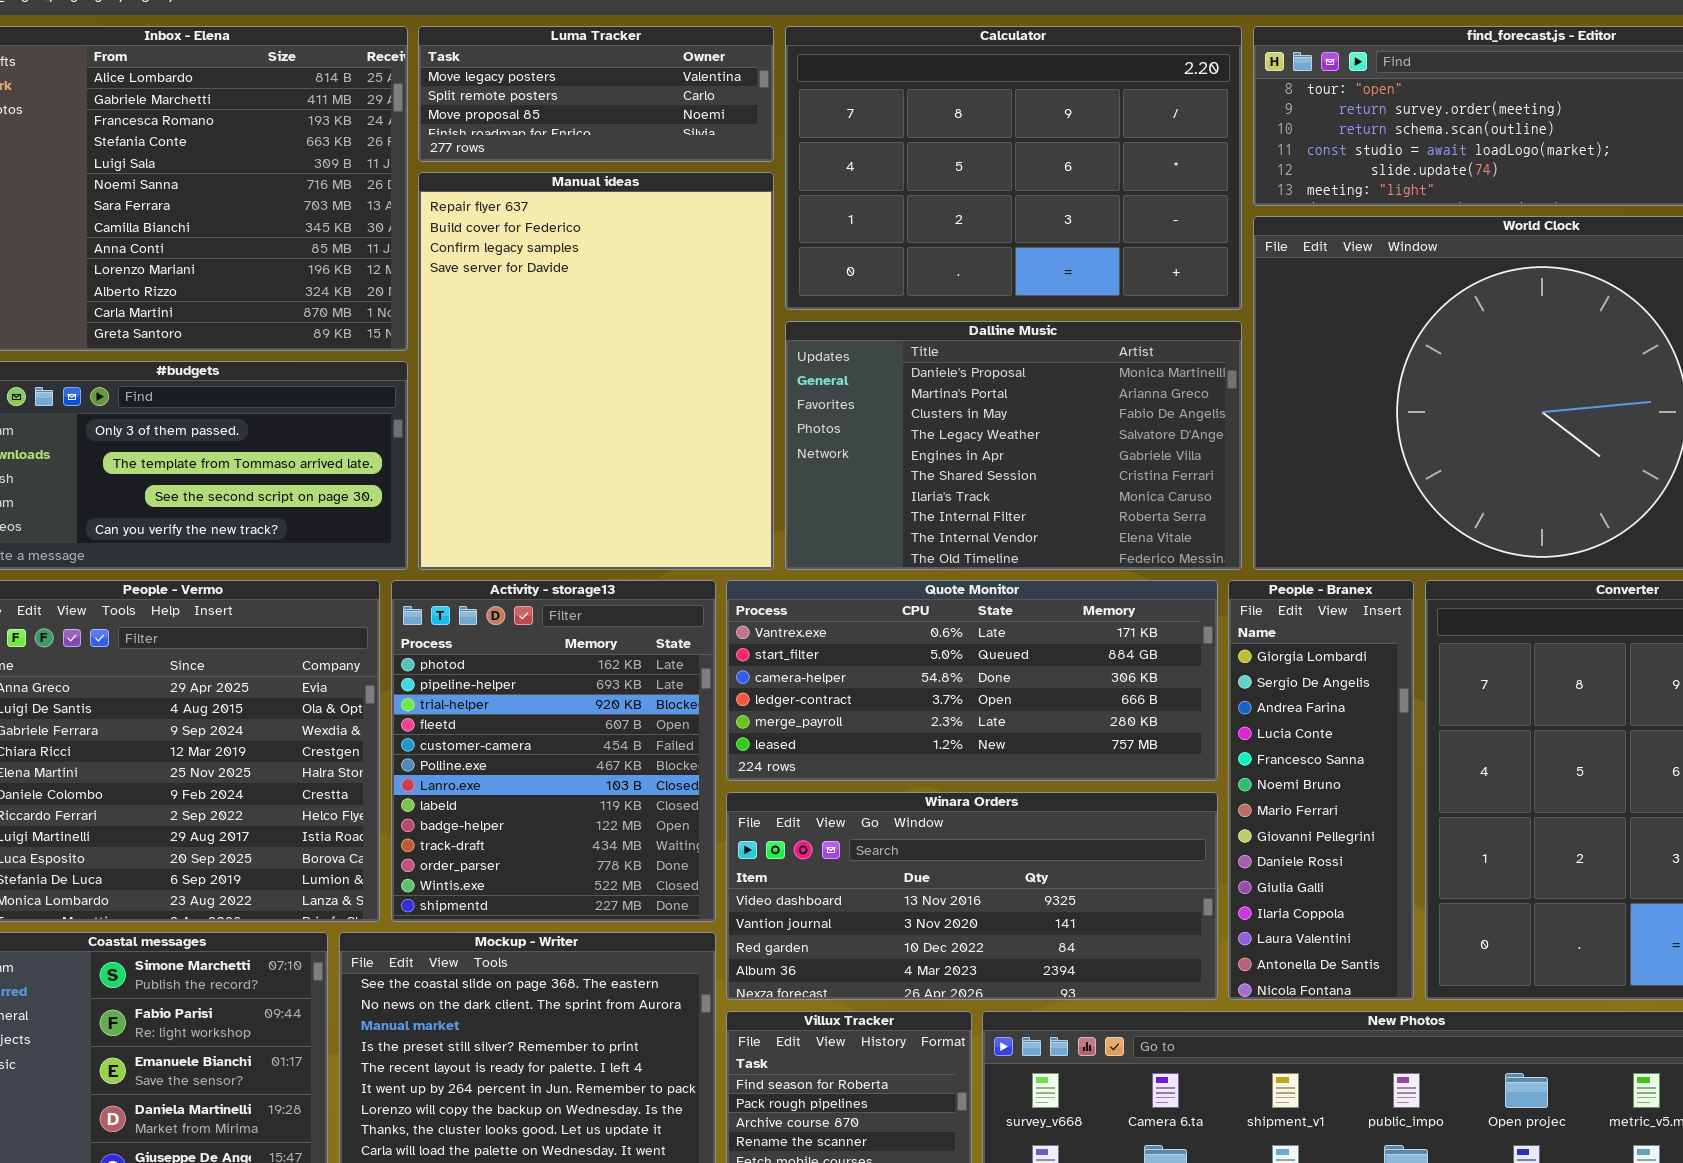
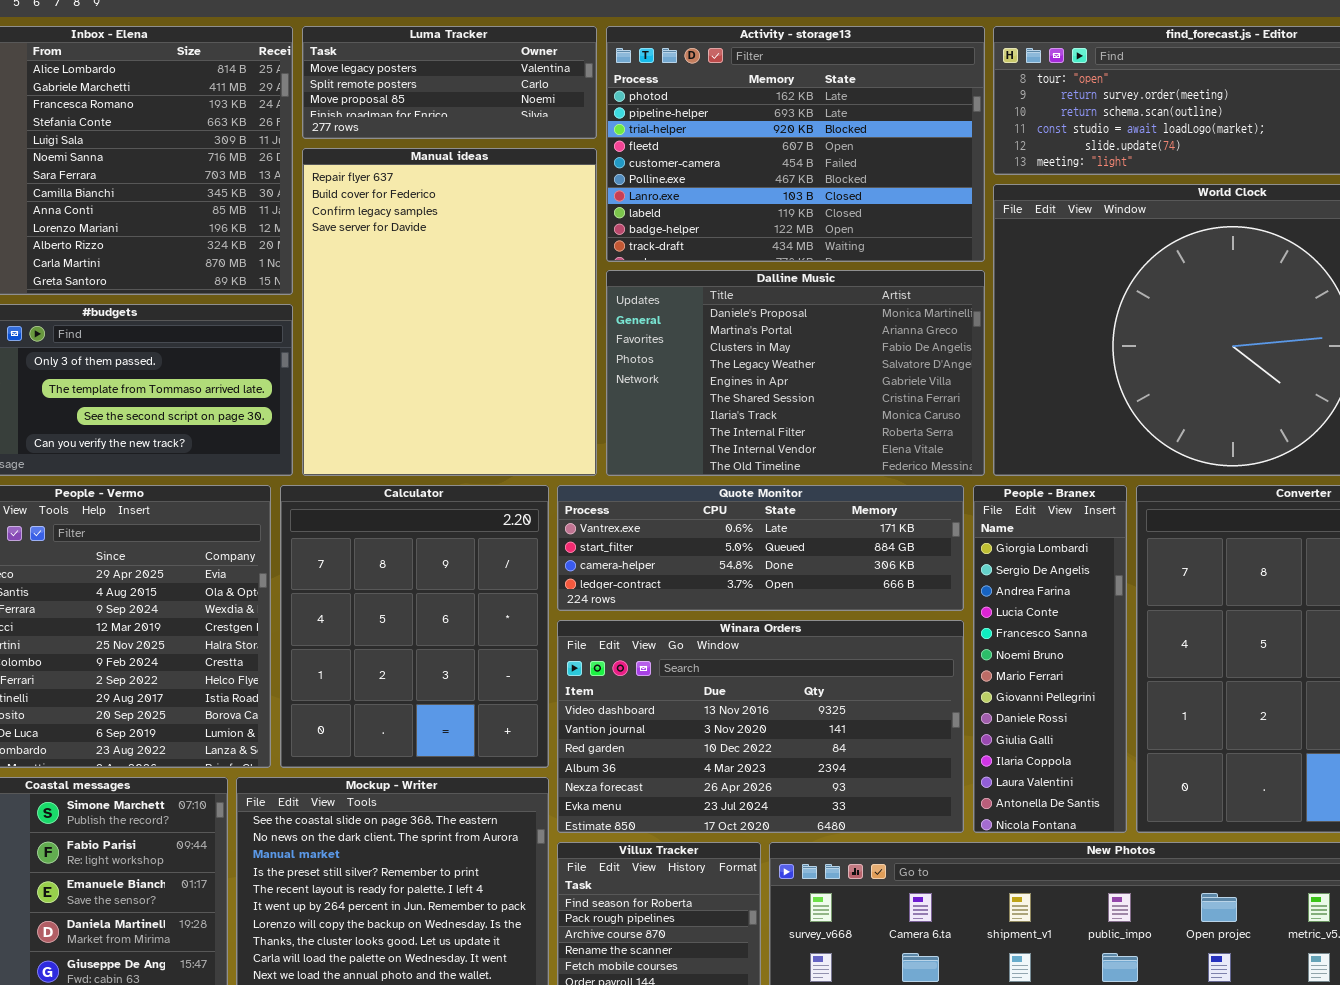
Calculator: [785,26,1242,310] -> [280,485,549,768], moved, resized
Activity - storage13: [391,580,716,922] -> [606,26,985,262], moved, resized
Quote Monitor: [726,580,1218,781] -> [557,485,964,611], resized
Winara Orders: [726,792,1218,1000] -> [557,620,964,833], resized

